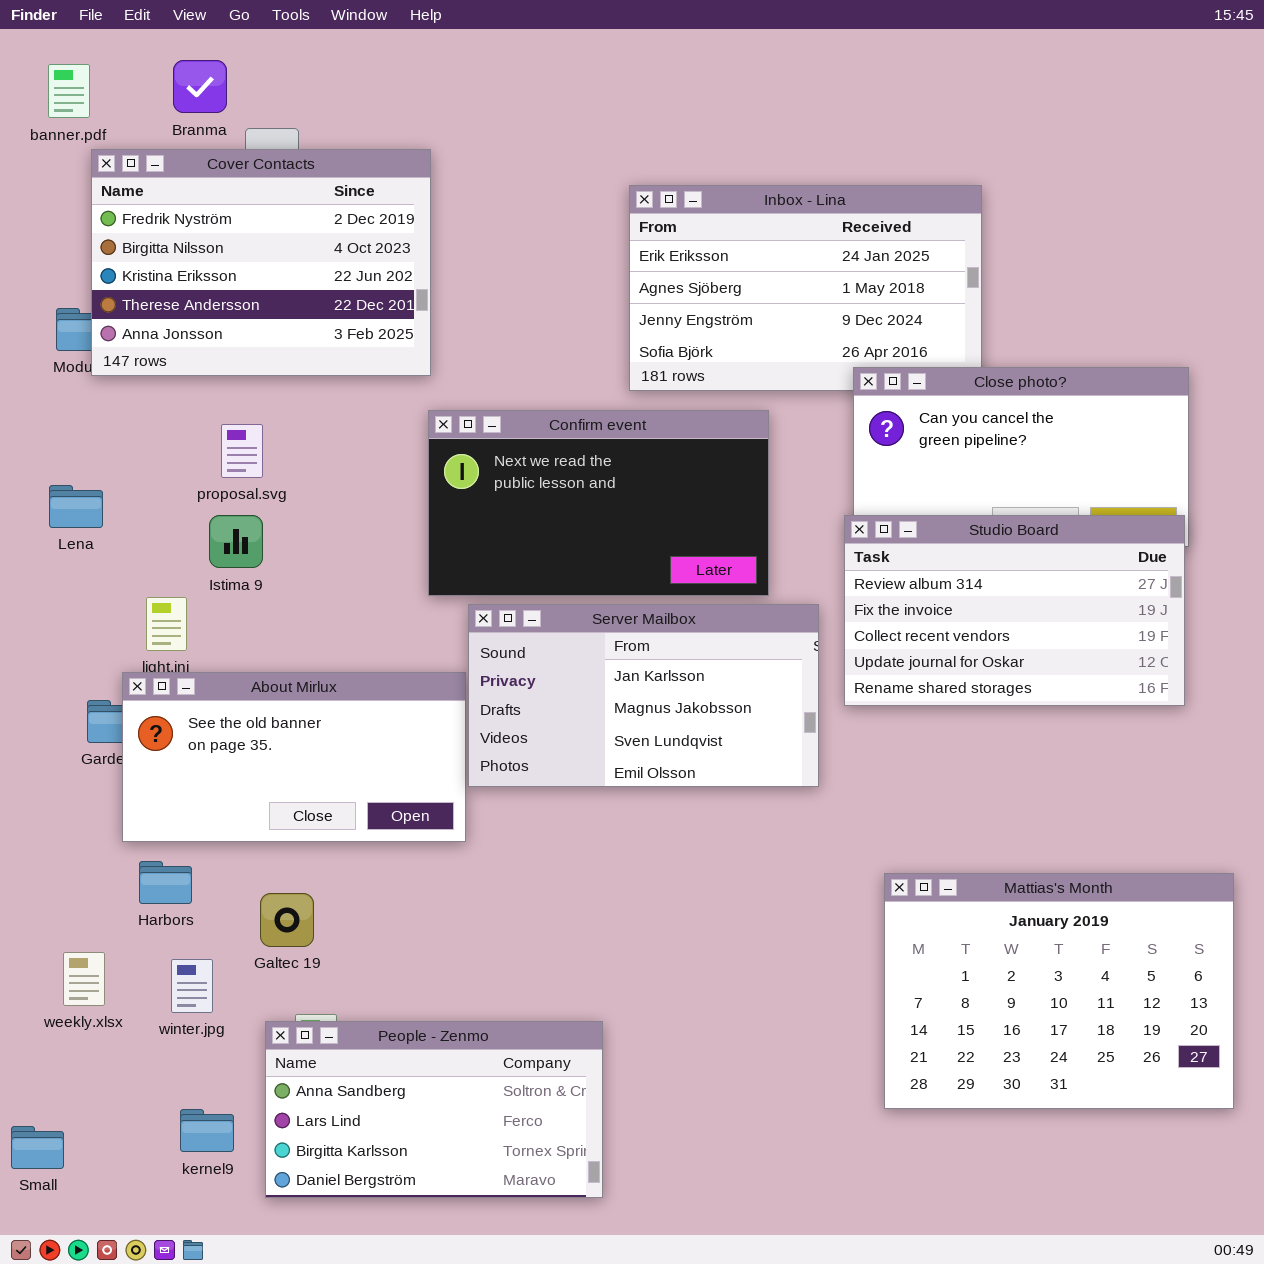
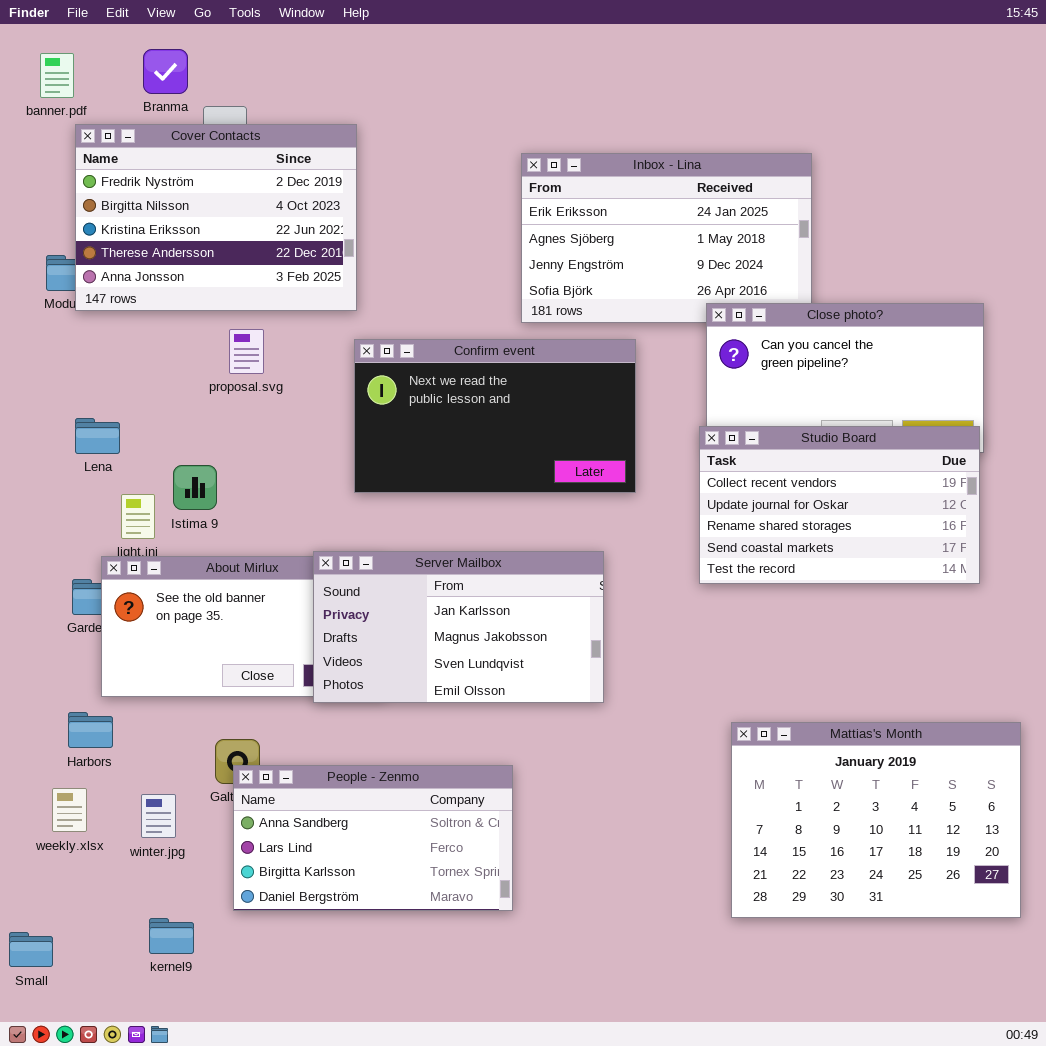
proposal.svg: [221,424,263,478] -> [229,329,264,374], moved
Lena: [49,485,103,528] -> [75,418,120,454], moved
Istima 9: [209,515,263,568] -> [173,465,217,510], moved
Studio Board: [844,515,1185,706] -> [699,426,980,584], scrolled down 2 rows
Server Mailbox: [468,604,819,787] -> [313,551,604,703], moved
Harbors: [139,861,192,904] -> [68,712,113,748], moved
People - Zenmo: [265,1021,603,1198] -> [233,765,513,911], moved

